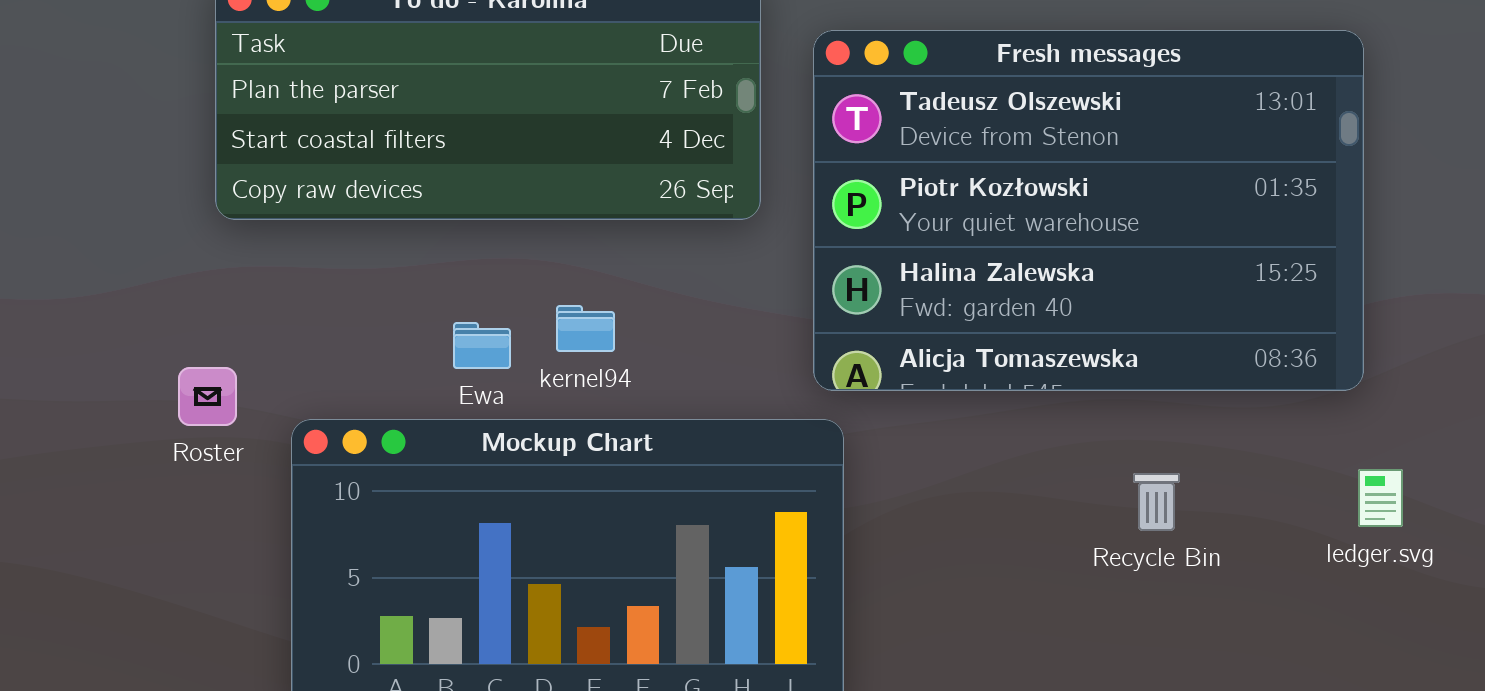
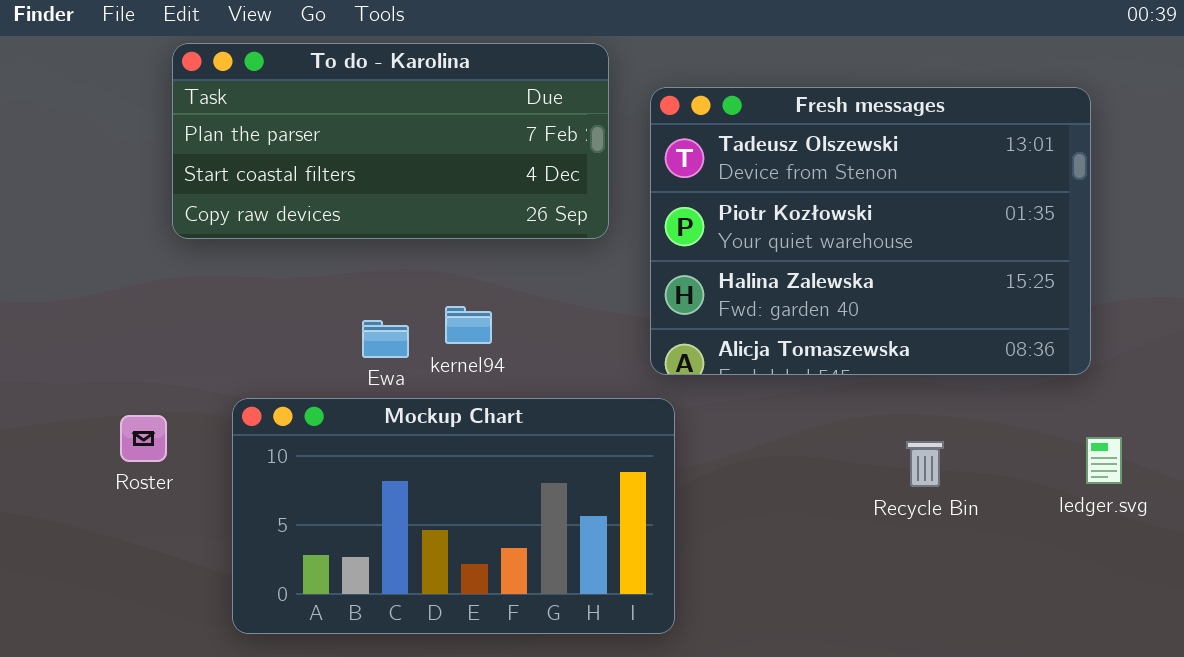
Roster: [178,367,237,426] -> [120,415,167,462], moved

